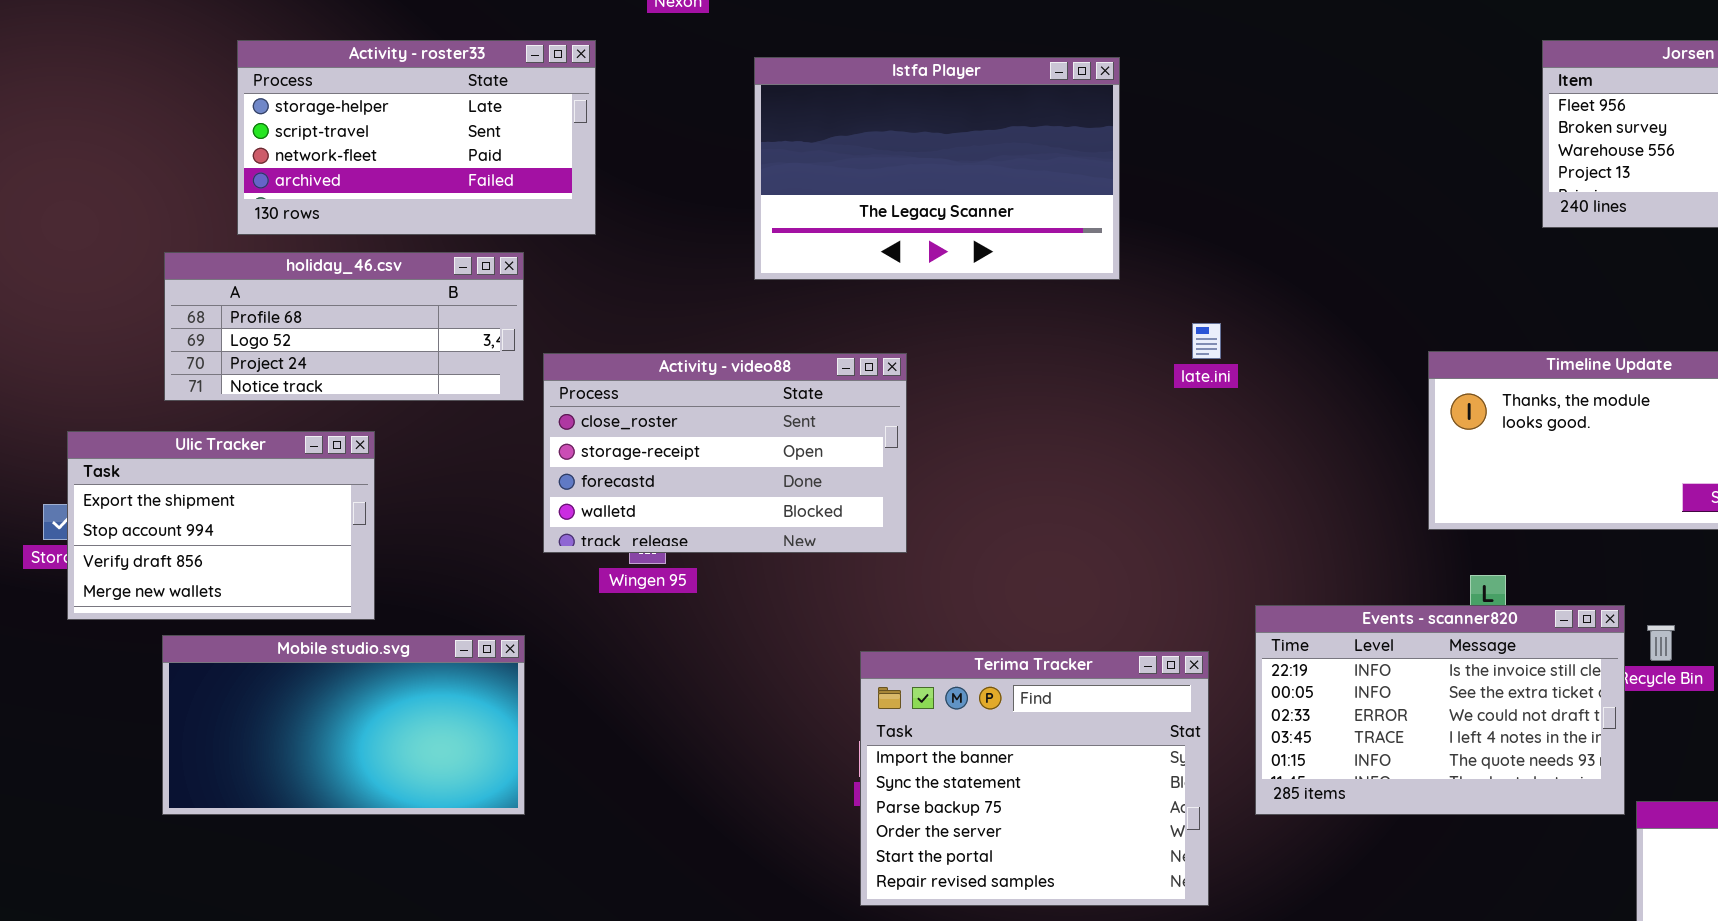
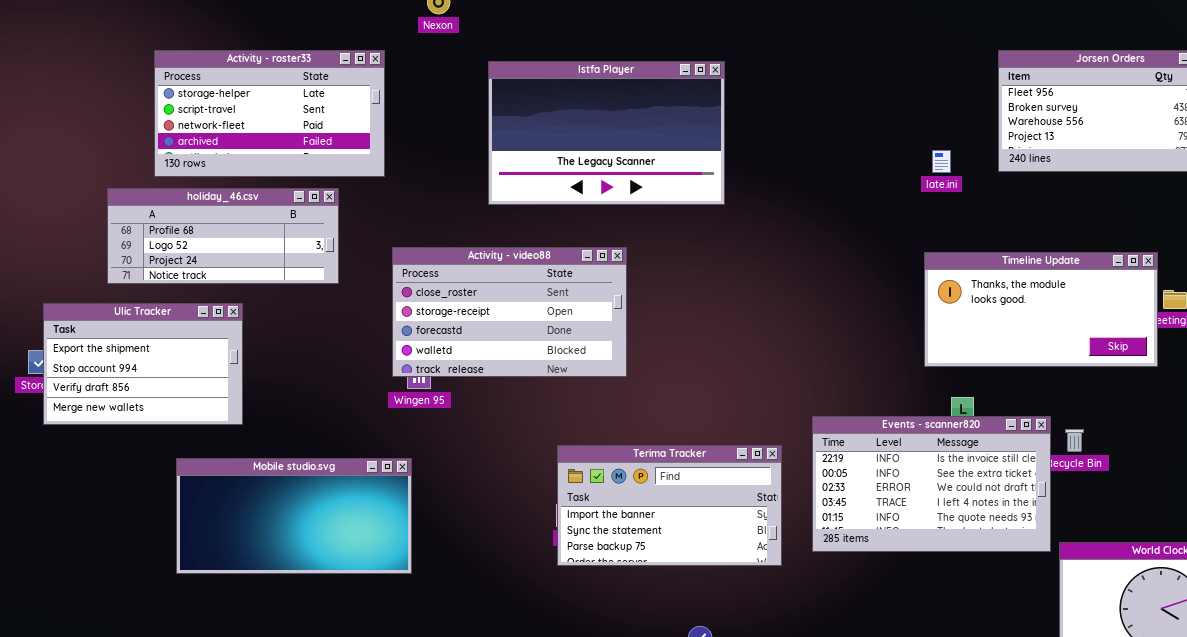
late.ini: [1192,323,1221,359] -> [932,150,951,173], moved
Activity - video88: [543,353,907,553] -> [392,247,627,377], moved
Mobile studio.svg: [162,635,525,815] -> [176,458,412,574], moved
Terima Tracker: [860,651,1209,906] -> [557,445,782,566], resized

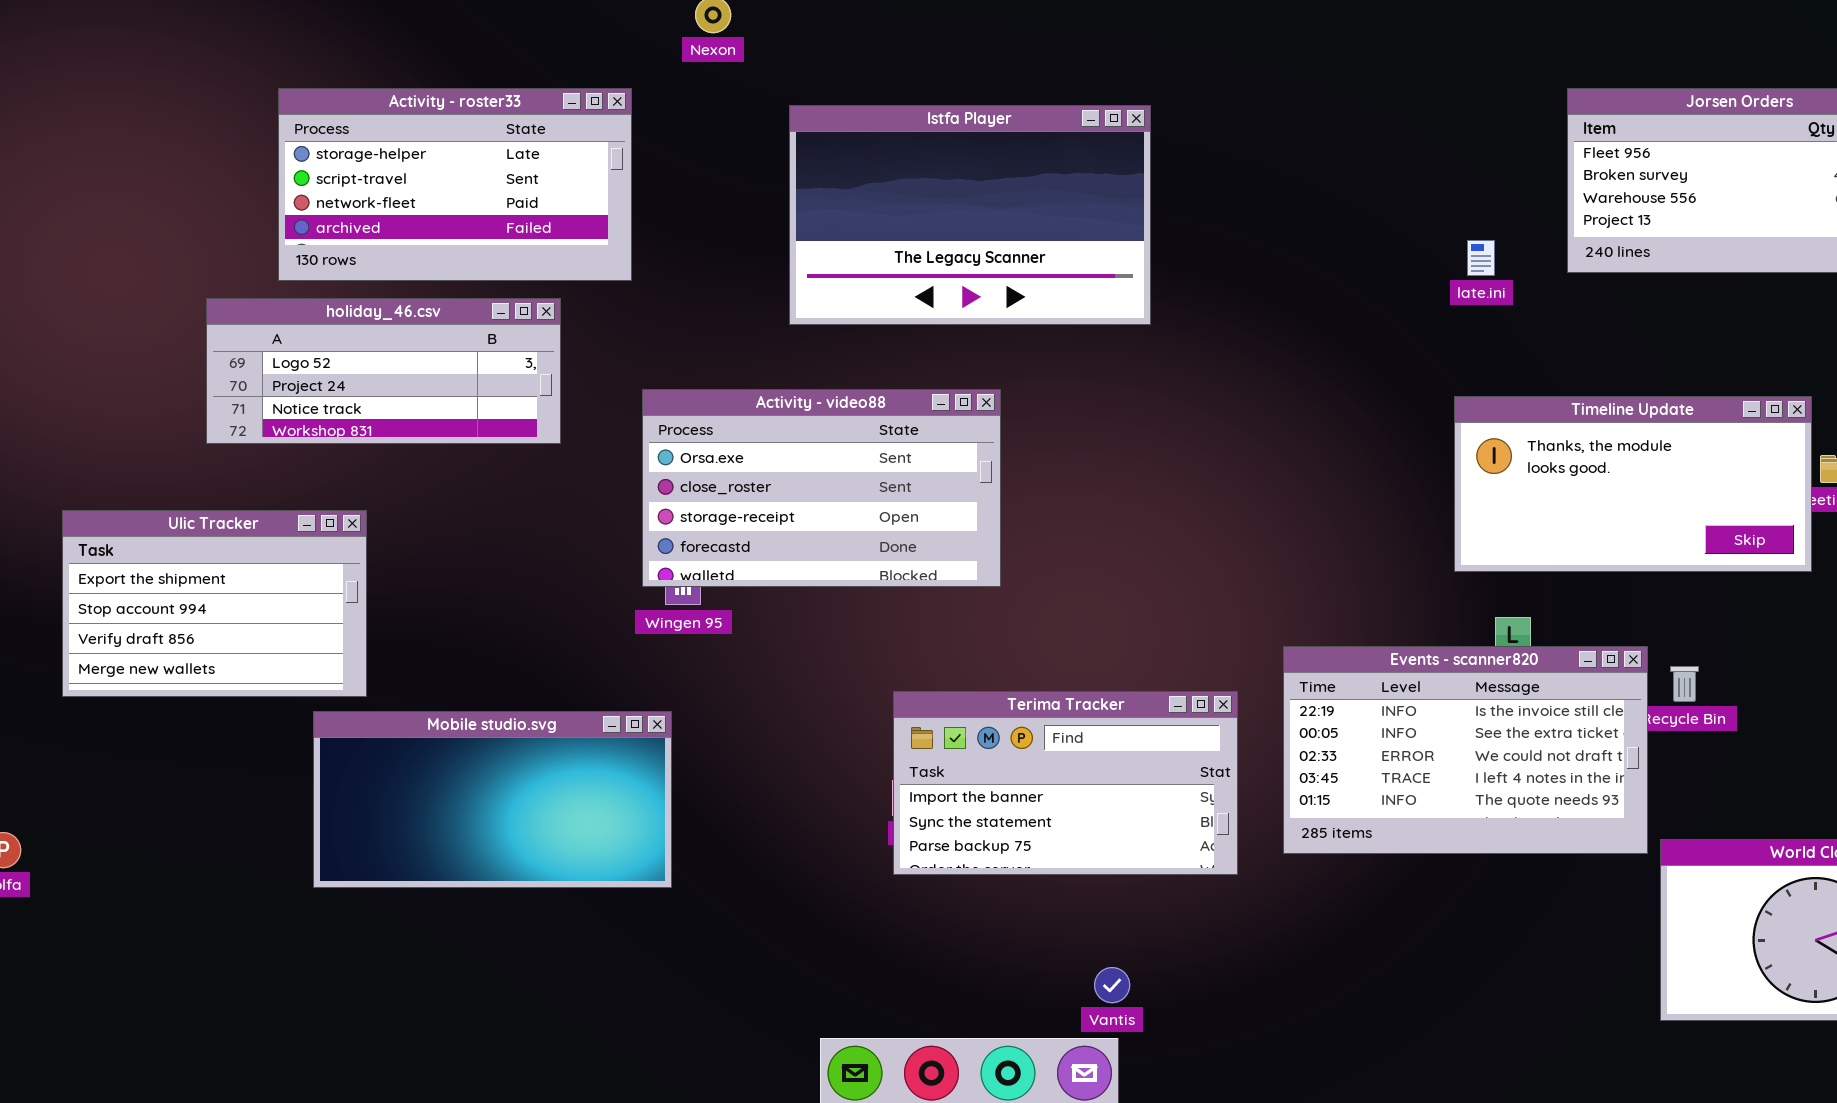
holiday_46.csv: [107,188,339,284] -> [206,298,561,444], scrolled down 1 row
Activity - video88: [392,247,627,377] -> [642,389,1001,587], scrolled up 1 row
Ulic Tracker: [43,303,243,425] -> [62,510,367,697], moved

